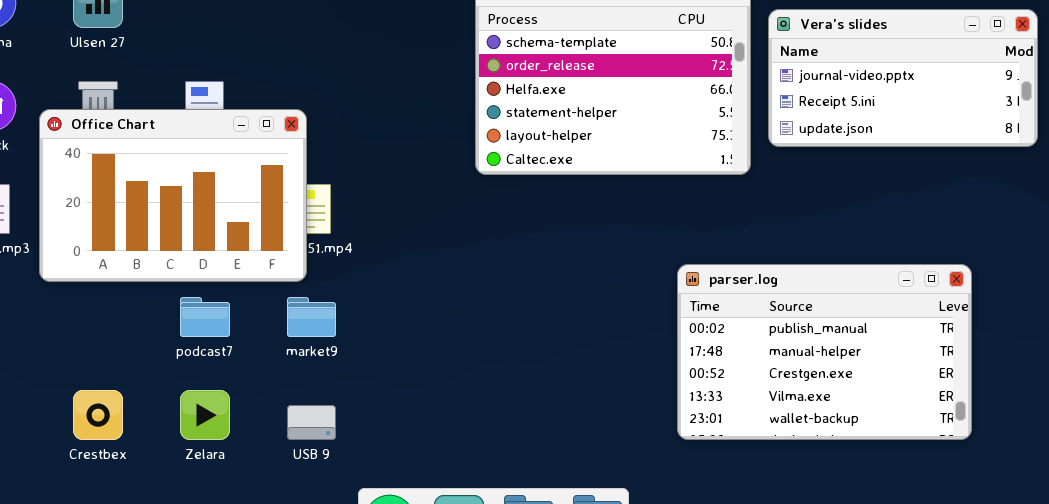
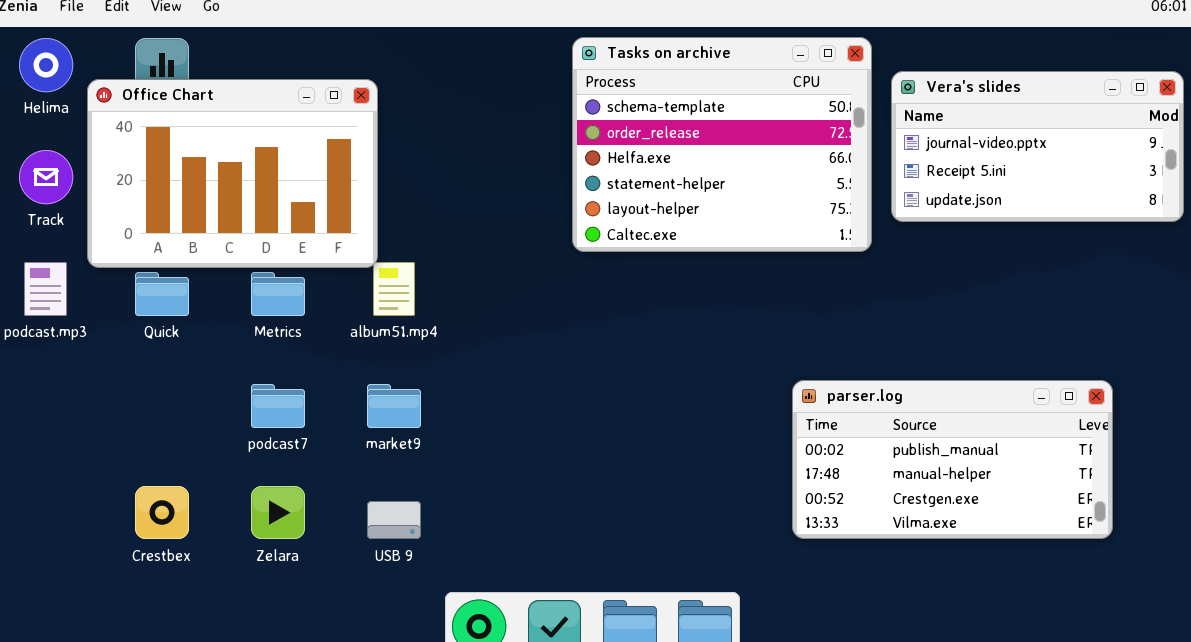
Office Chart: [39,109,307,282] -> [87,79,378,268], moved
parser.log: [677,264,972,440] -> [792,380,1113,539], resized

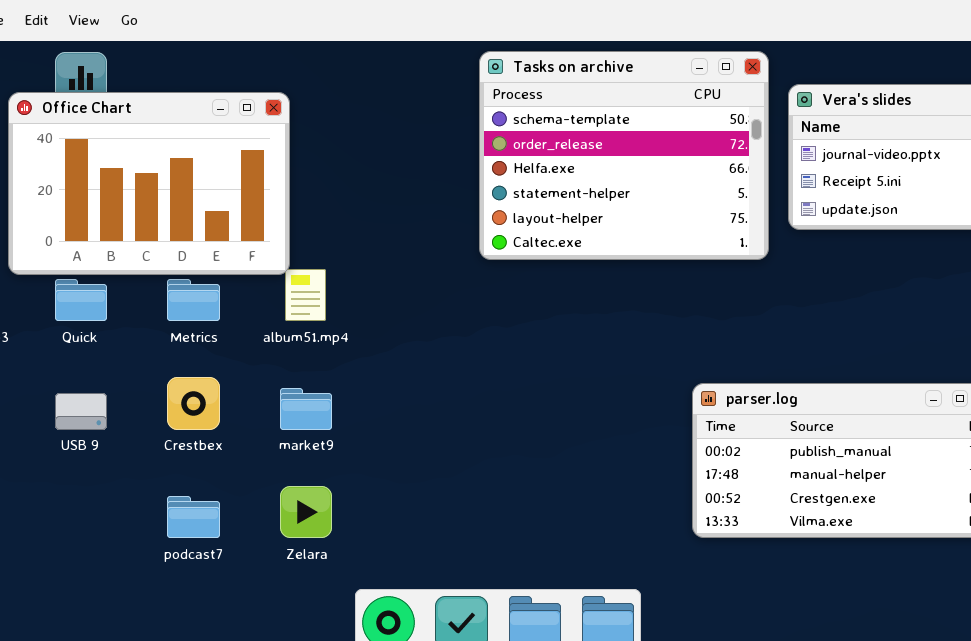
podcast7: [251,384,305,428] -> [167,496,220,538], moved
Crestbex: [135,486,189,539] -> [167,377,220,430], moved
Zelara: [251,486,305,539] -> [280,486,332,538], moved
USB 9: [367,501,421,539] -> [55,393,107,430], moved

